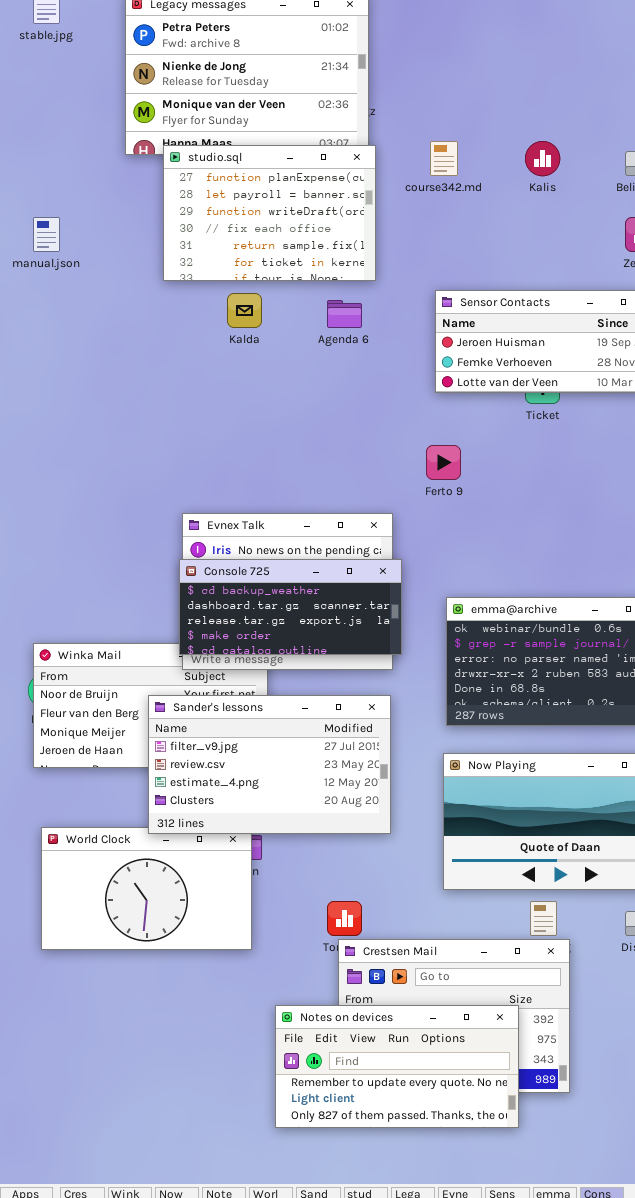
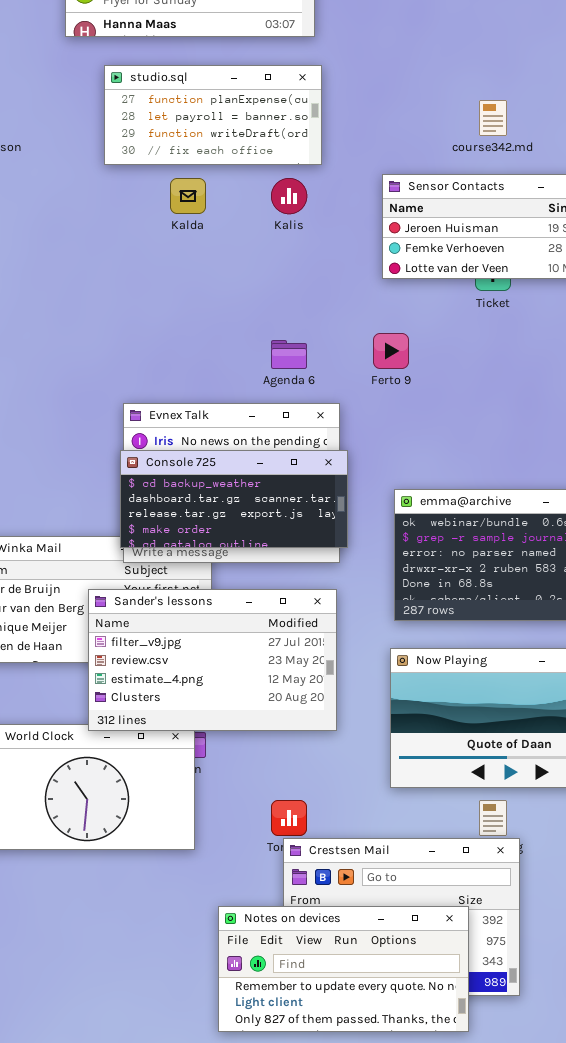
course342.md: [430,141,458,176] -> [479,100,507,136], moved
Kalis: [525,141,560,176] -> [271,178,307,214], moved
studio.sql: [163,145,376,281] -> [104,65,322,165], resized
Agenda 6: [327,300,362,328] -> [271,340,307,369], moved

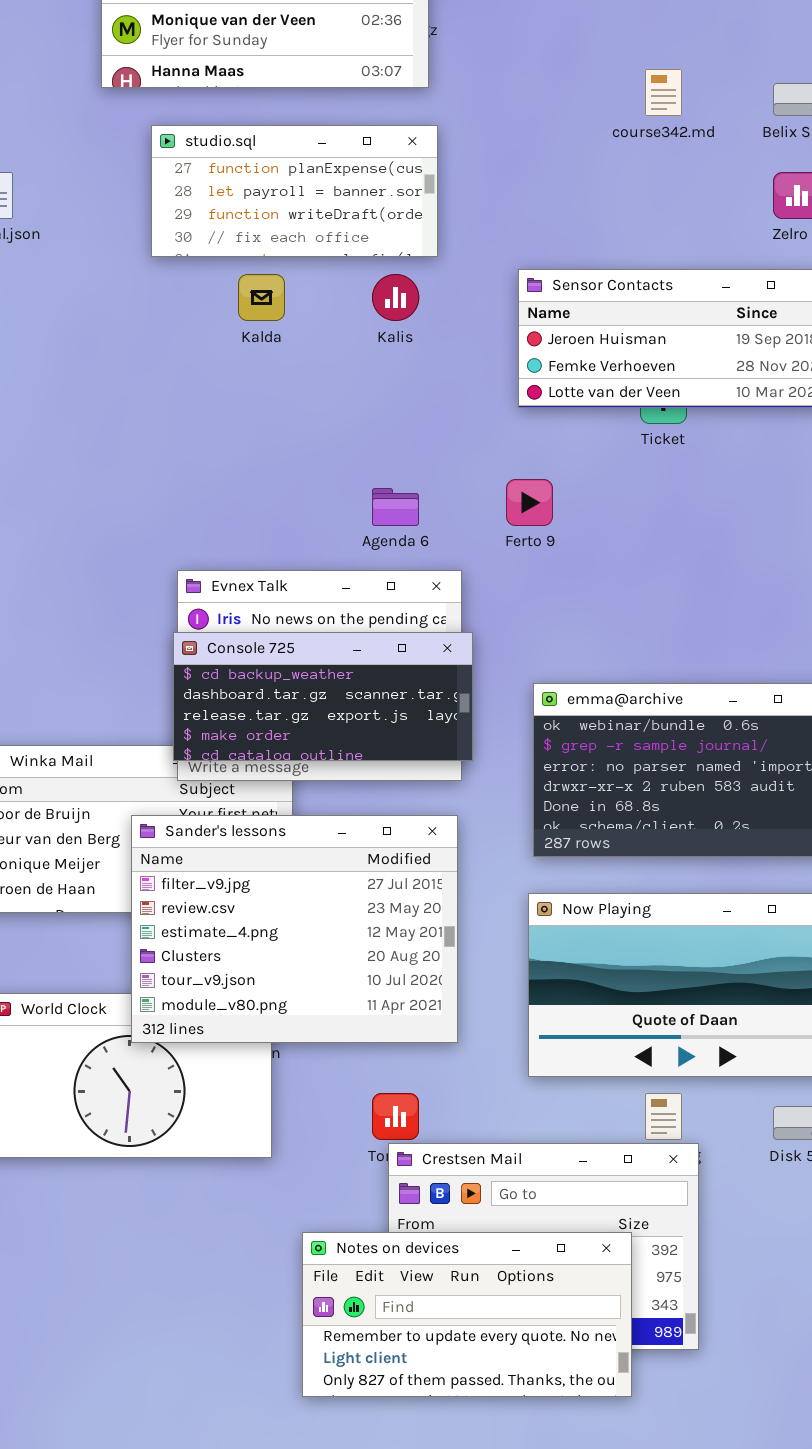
course342.md: [479,100,507,136] -> [645,69,682,116], moved
Sander's lessons: [88,589,337,731] -> [131,815,458,1043], resized

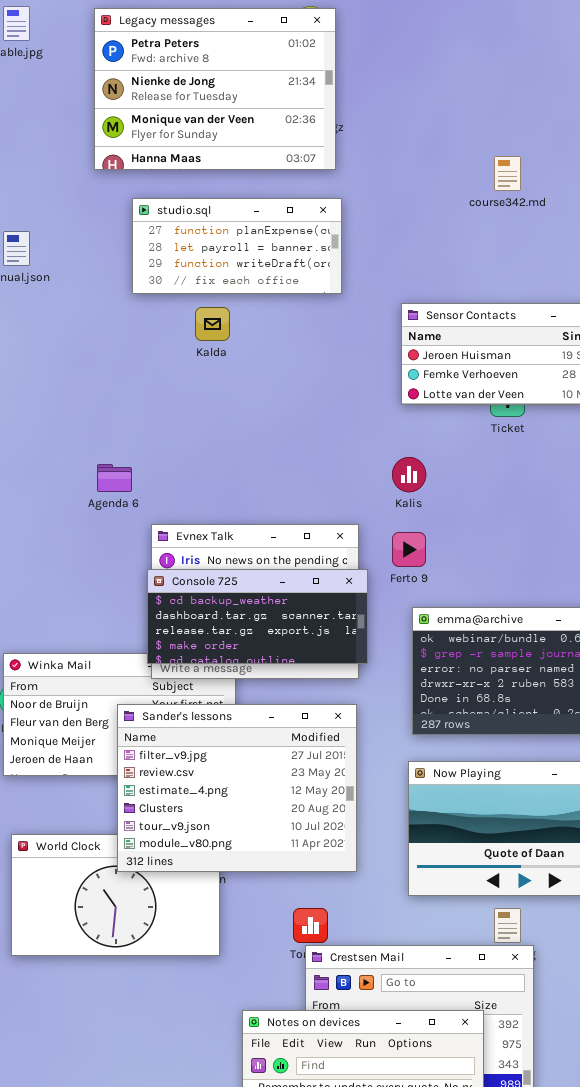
Kalis: [372,274,419,321] -> [392,457,426,492], moved
Ferto 9: [506,479,553,526] -> [392,532,426,567], moved
Agenda 6: [372,488,419,526] -> [97,464,132,492], moved

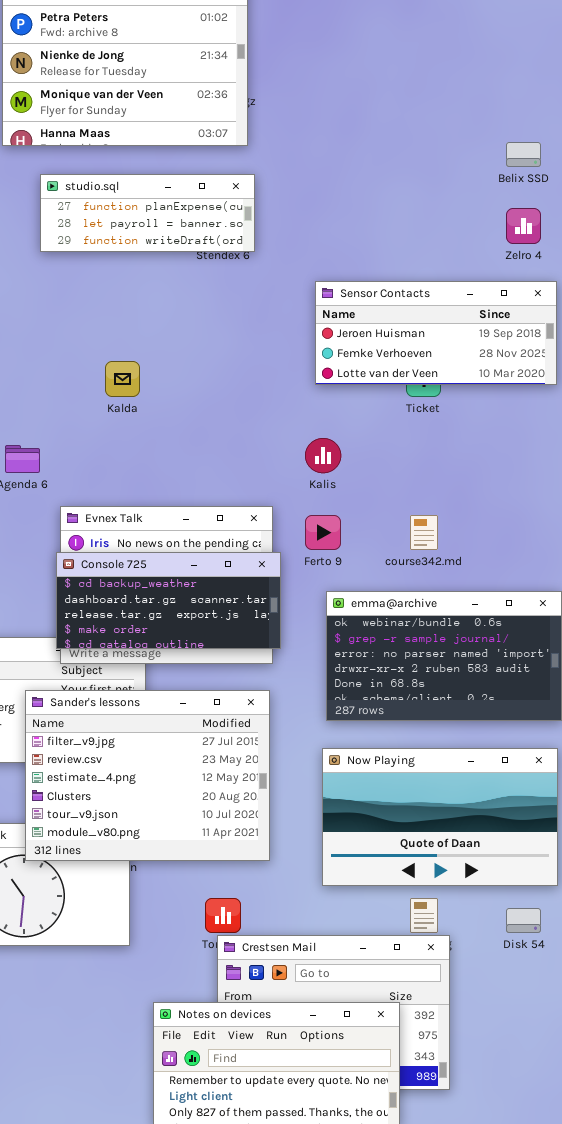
course342.md: [494,156,521,191] -> [410,515,438,550], moved
studio.sql: [132,198,342,294] -> [40,174,255,252], resized
Kalda: [195,307,230,341] -> [105,361,140,397], moved

